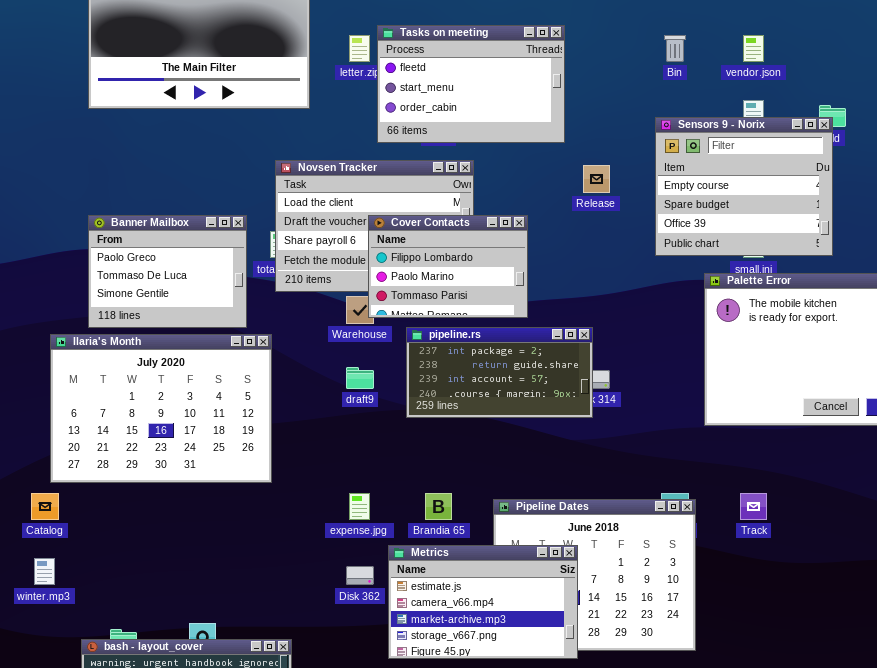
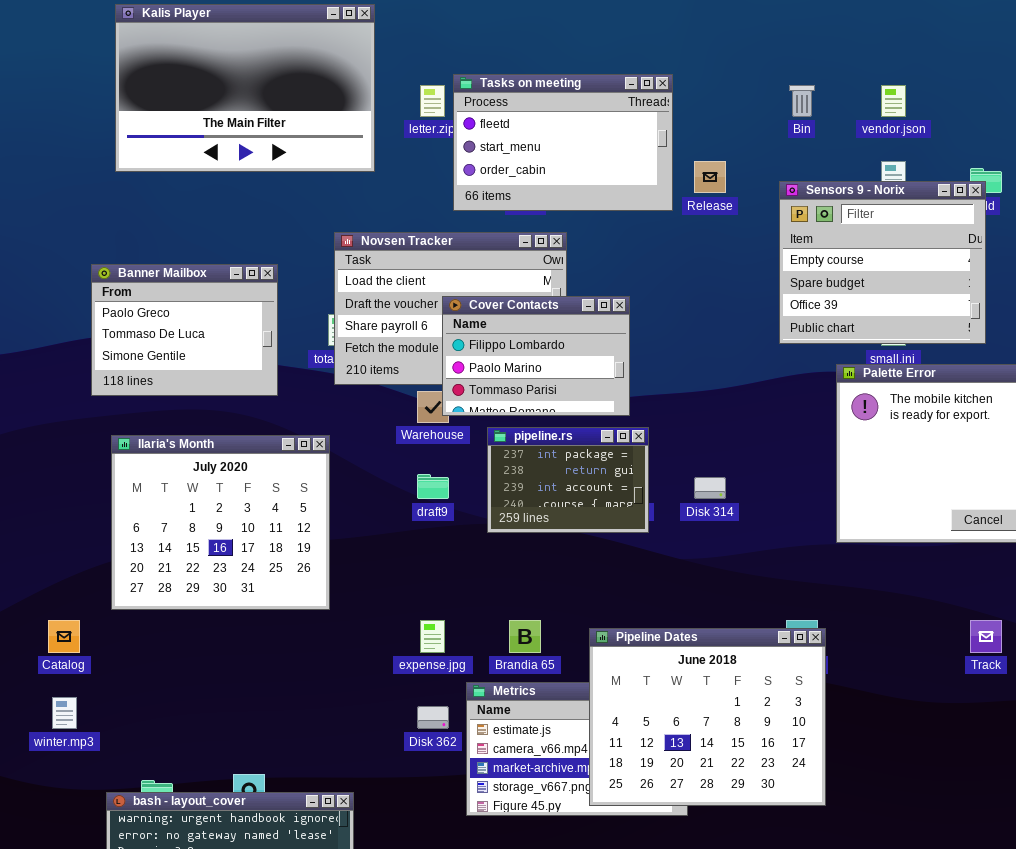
Release: [583,165,610,193] -> [694,161,726,193], moved
Banner Mailbox: [88,215,247,328] -> [91,264,278,396], moved
pipeline.rs: [406,327,593,418] -> [487,427,649,533], resized
Ilaria's Month: [50,334,272,483] -> [111,435,330,610], resized
Track: [740,493,767,520] -> [970,620,1002,653], moved
Pipeline Dates: [493,499,696,651] -> [589,628,826,806], raised

